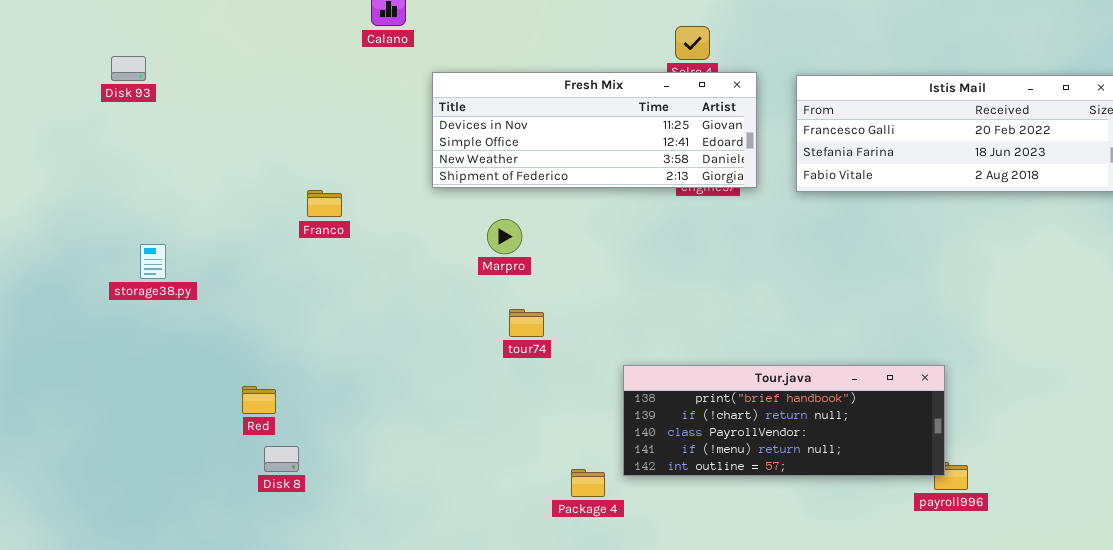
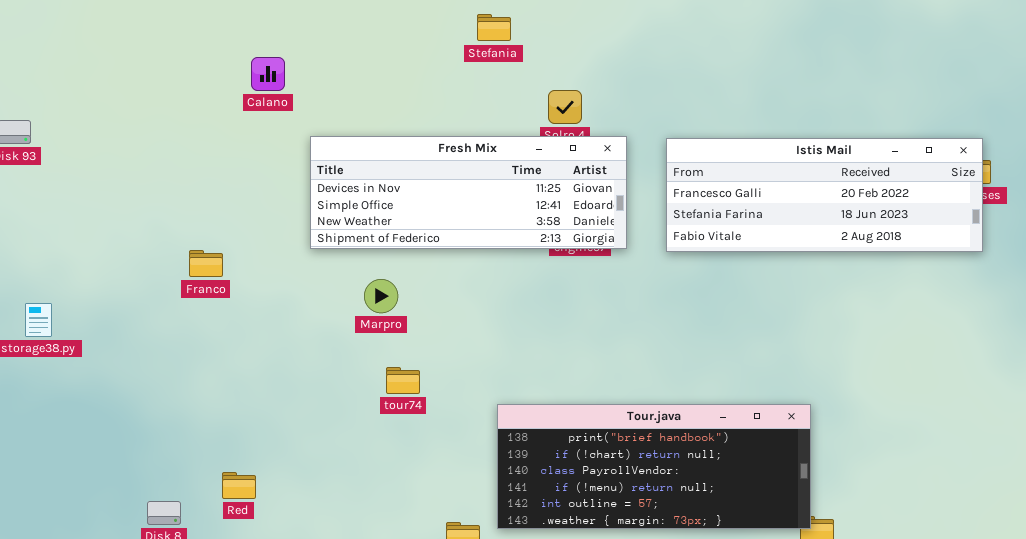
Tour.java: [623,365,945,476] -> [497,404,811,529], resized
Red: [242,386,276,414] -> [222,472,256,499], moved

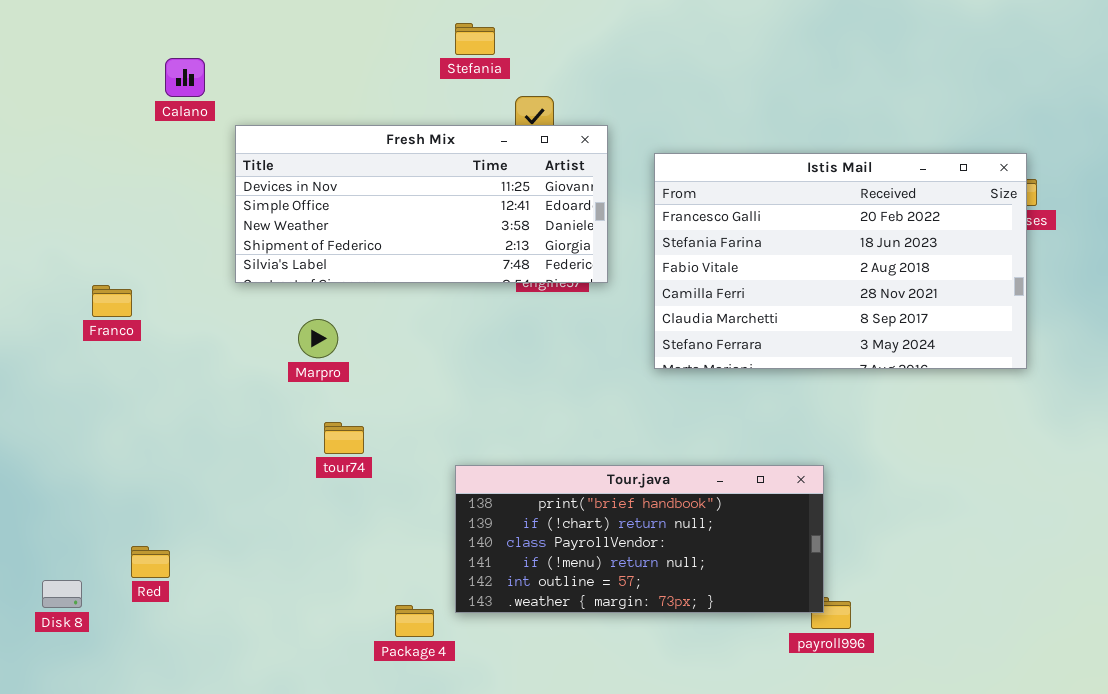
Stefania: [477,14,511,41] -> [455,23,495,55], moved
Fresh Mix: [310,136,627,249] -> [235,125,608,283], resized
Istis Mail: [666,138,983,252] -> [654,153,1027,369], resized

